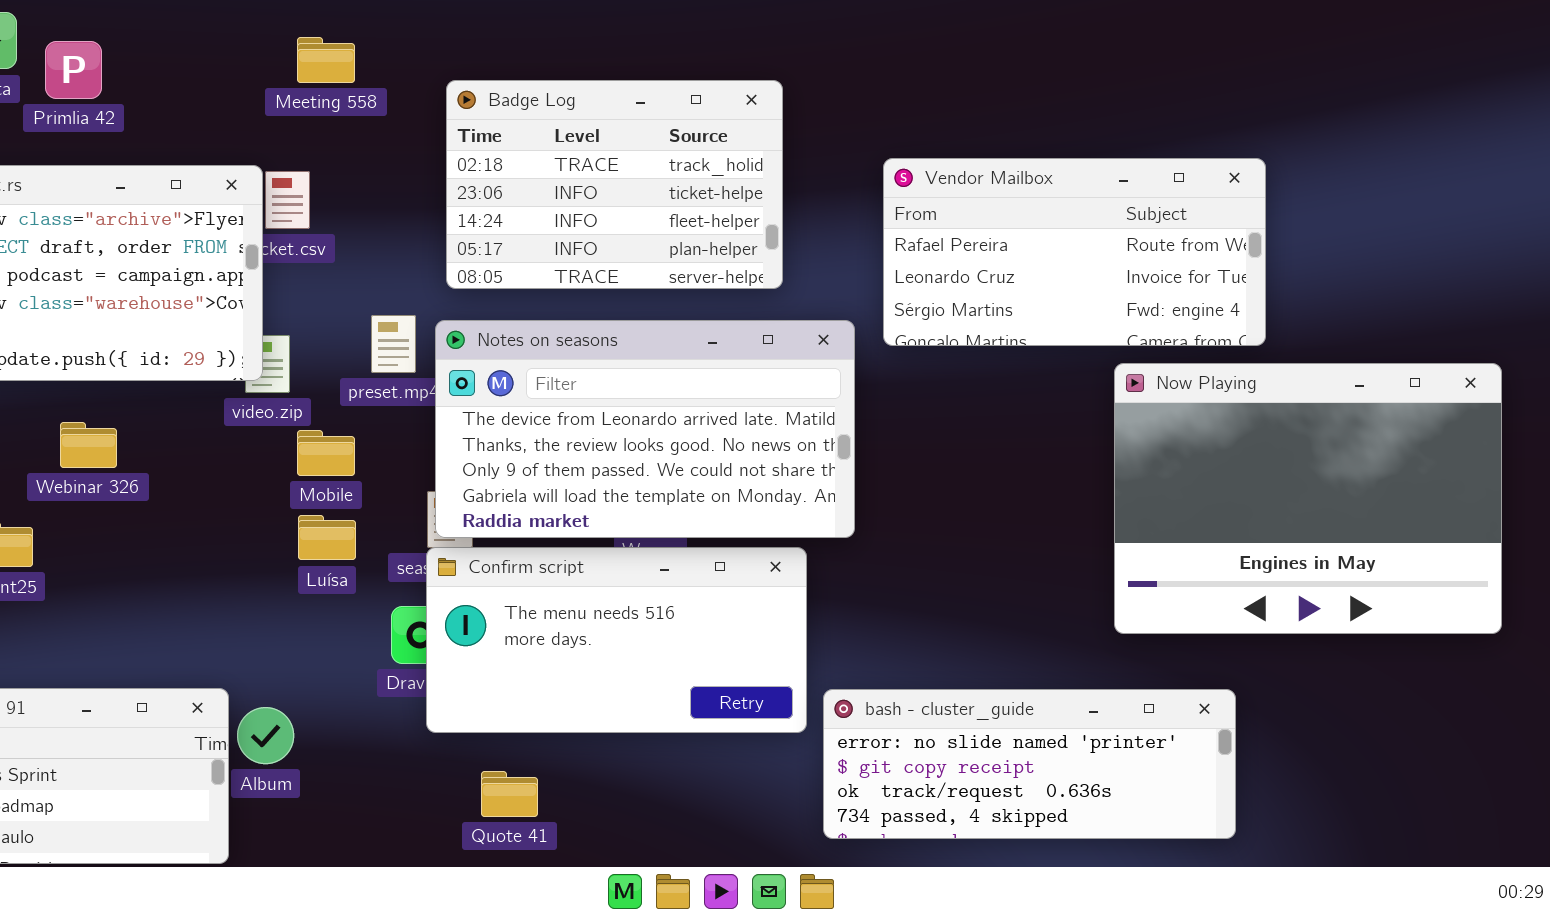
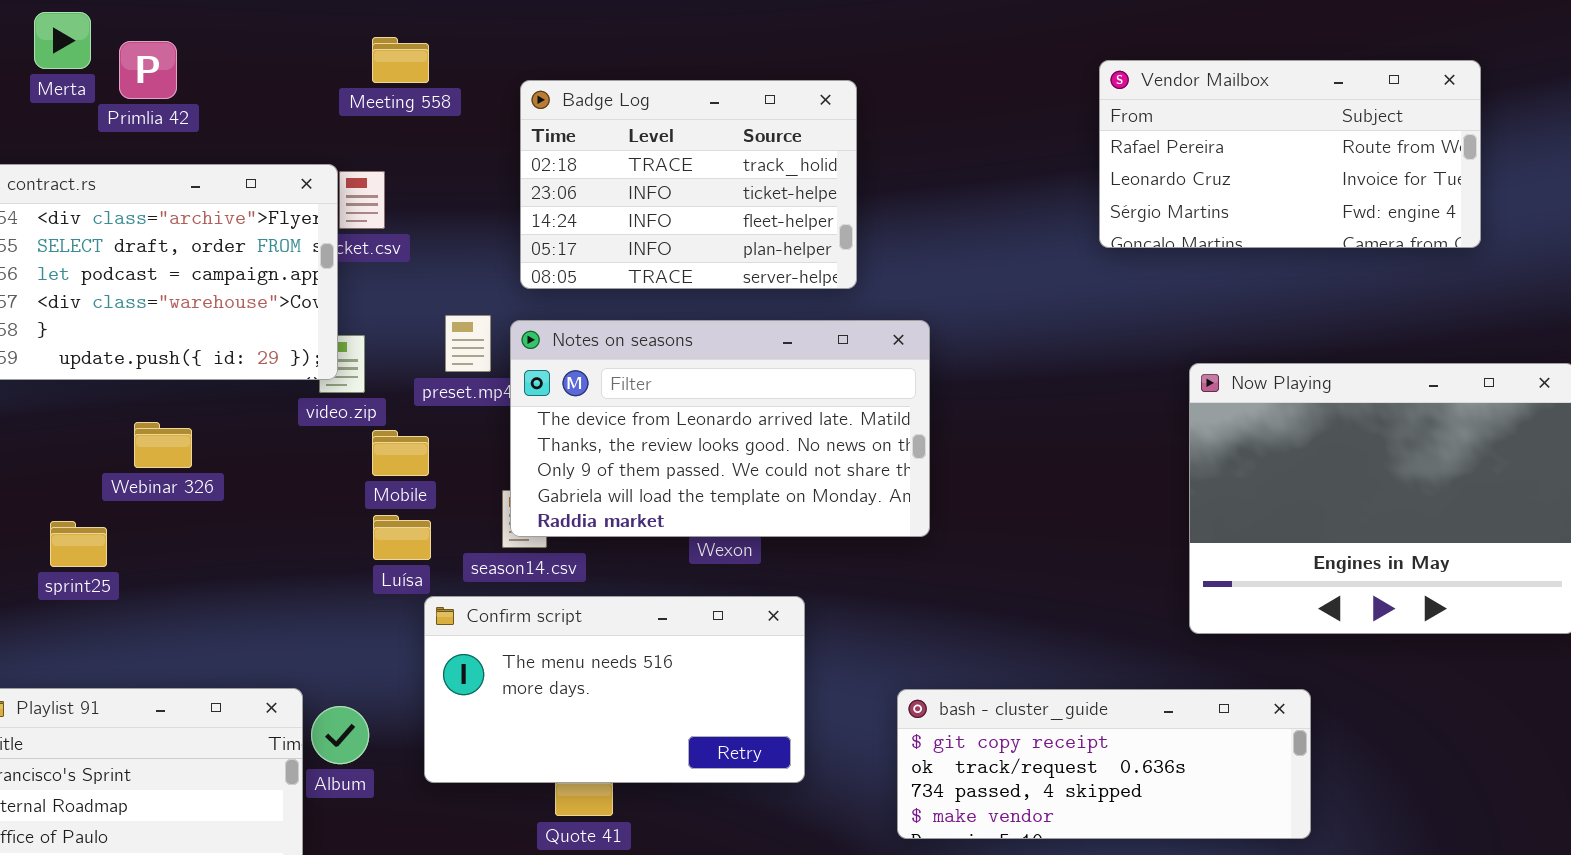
Vendor Mailbox: [883,158,1266,346] -> [1099,60,1481,248], moved
Confirm script: [426,547,807,733] -> [424,596,805,783], moved
bash - cluster_guide: [823,689,1236,839] -> [897,689,1311,839], scrolled down 1 row

